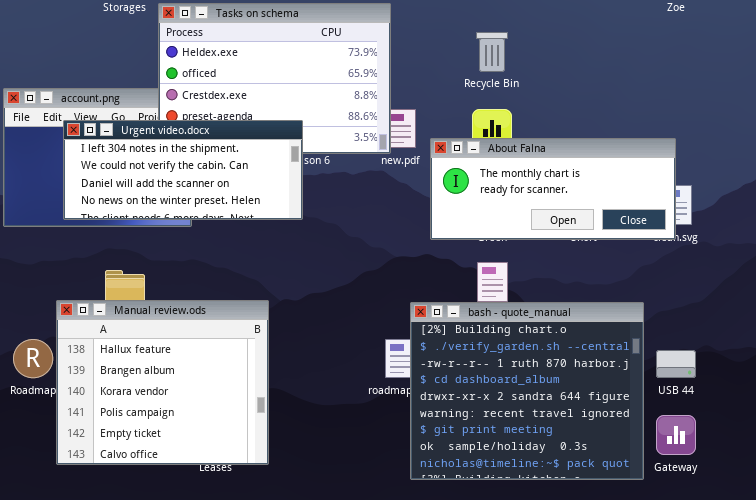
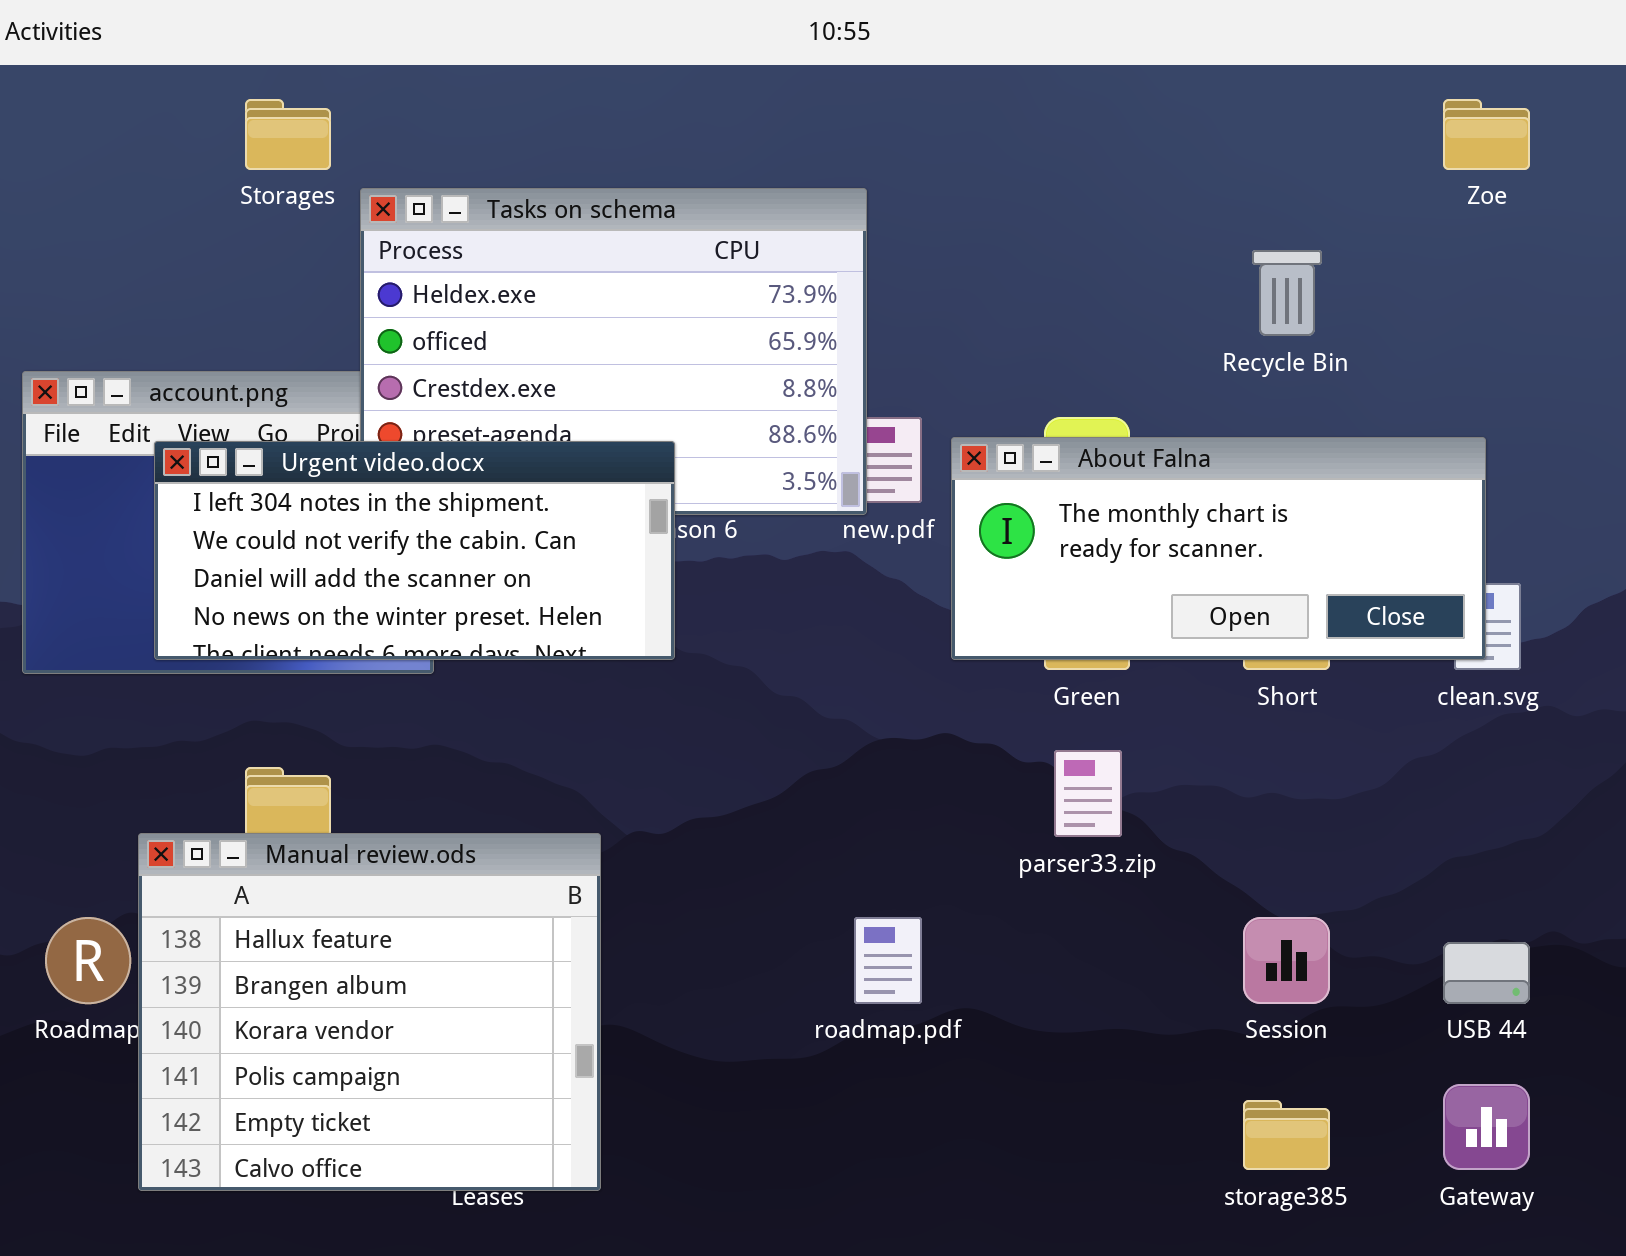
Recycle Bin: [476,32,508,72] -> [1252,250,1322,336], moved
About Falna: [430,138,676,240] -> [951,437,1486,660], moved
bash - quote_manual: [410,302,644,480] -> none, closed

